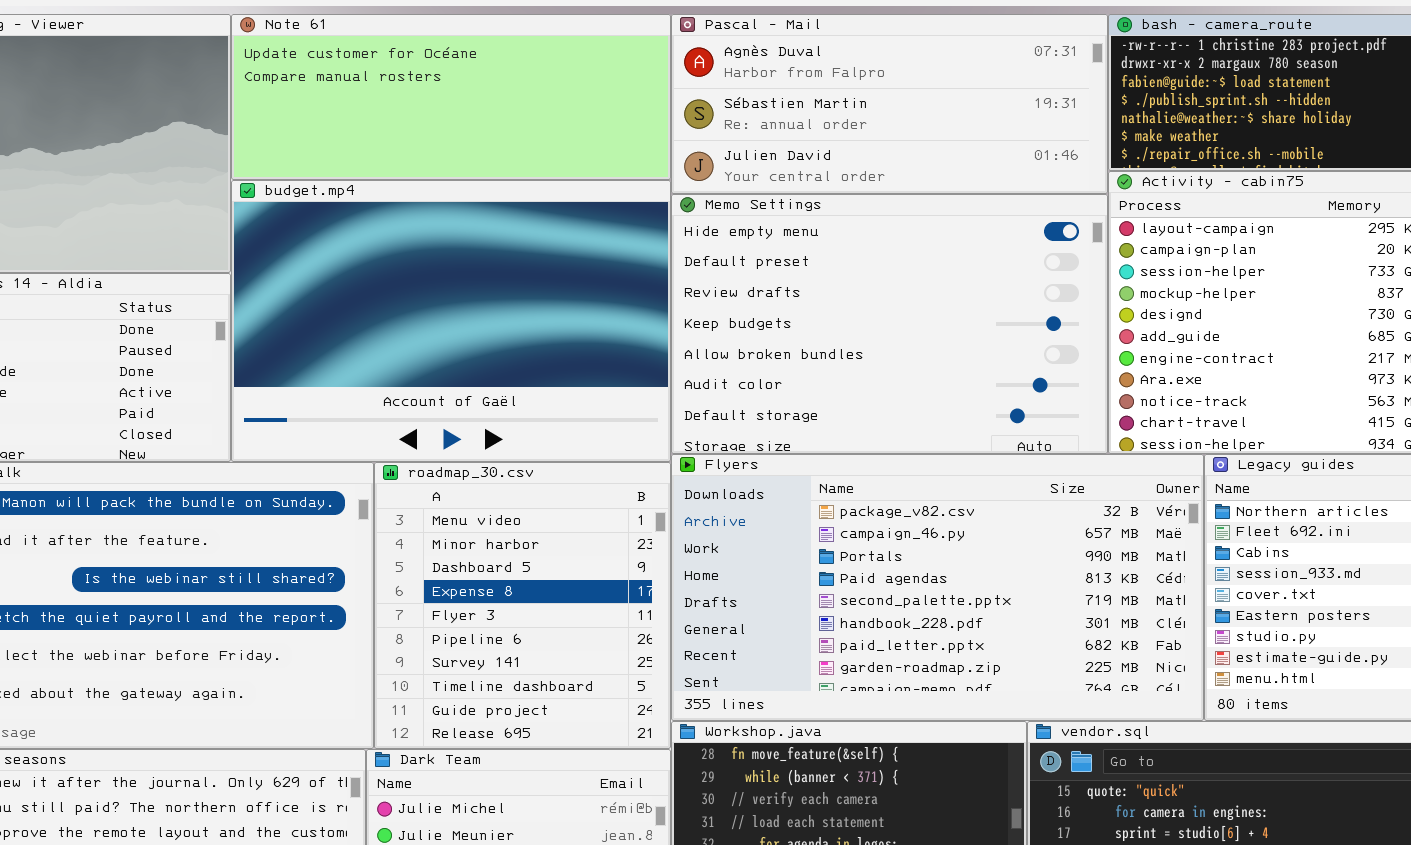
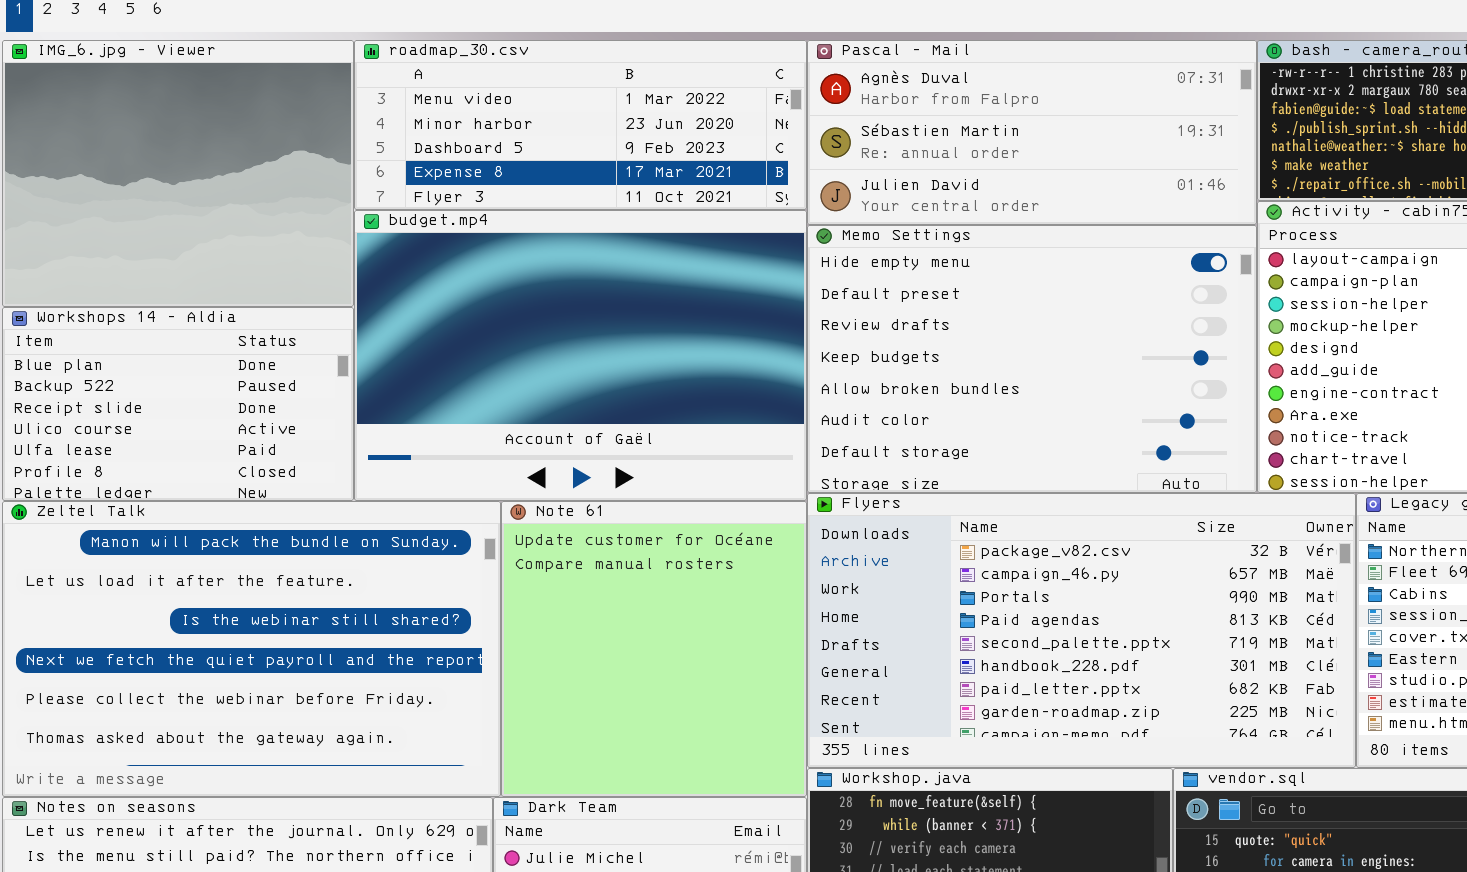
Note 61: [231,14,671,180] -> [501,501,807,797], moved, resized
roadmap_30.csv: [374,462,671,749] -> [354,40,807,210], moved, resized

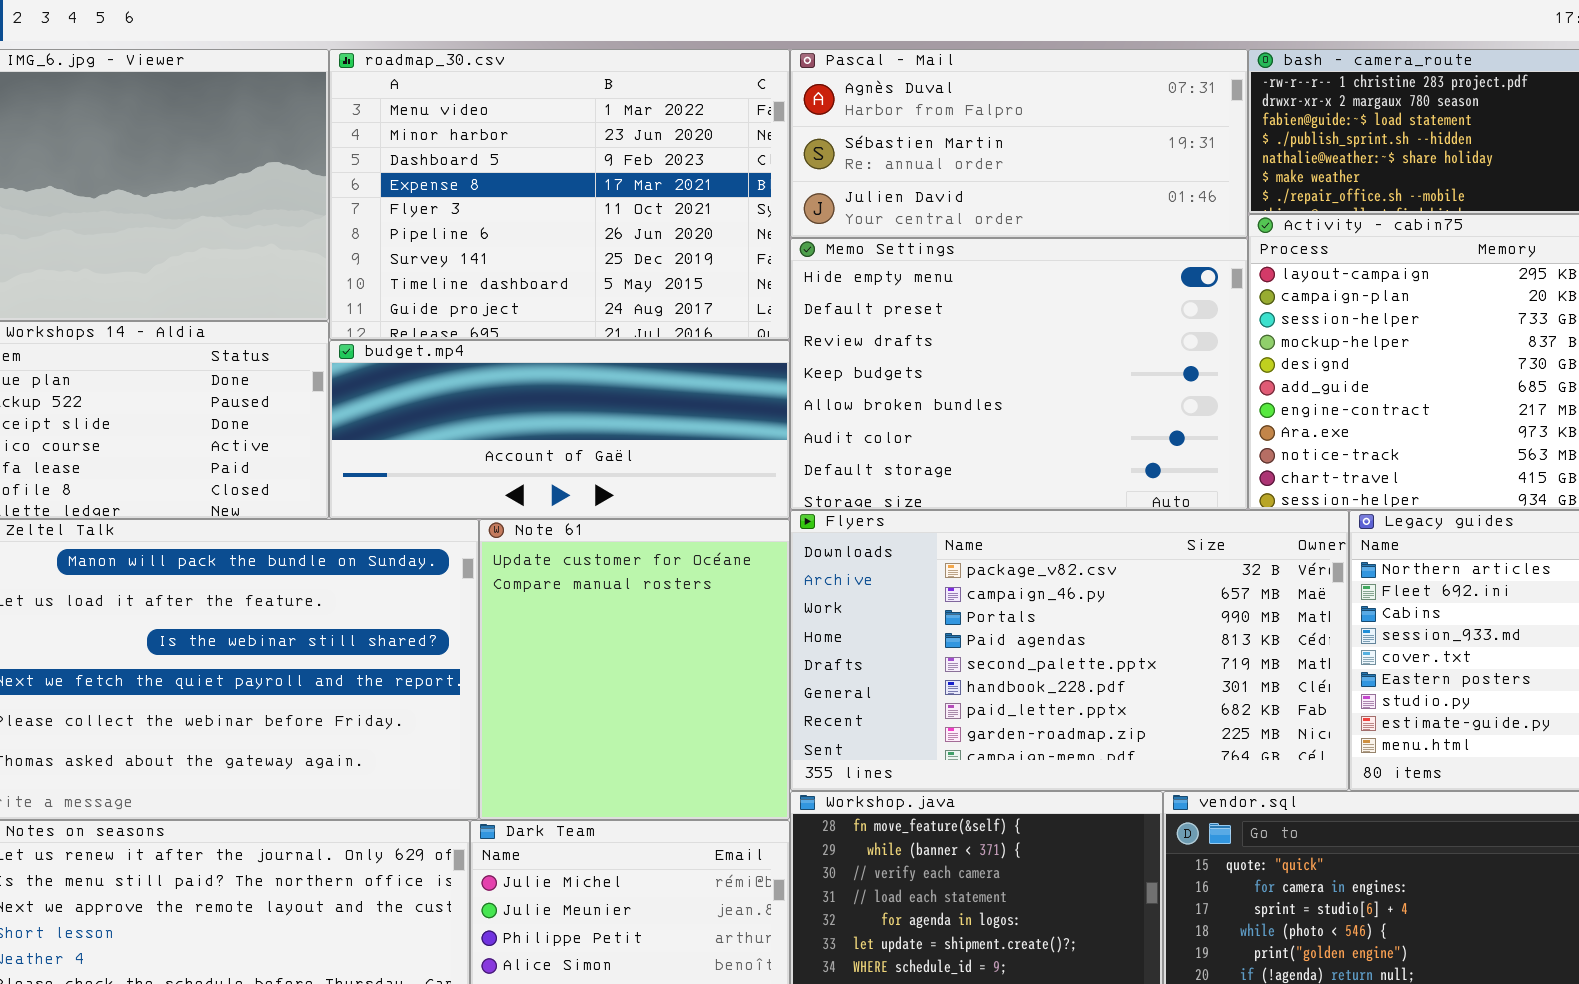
roadmap_30.csv: [354,40,807,210] -> [329,49,790,340], resized
budget.mp4: [354,210,807,501] -> [329,340,790,519], resized

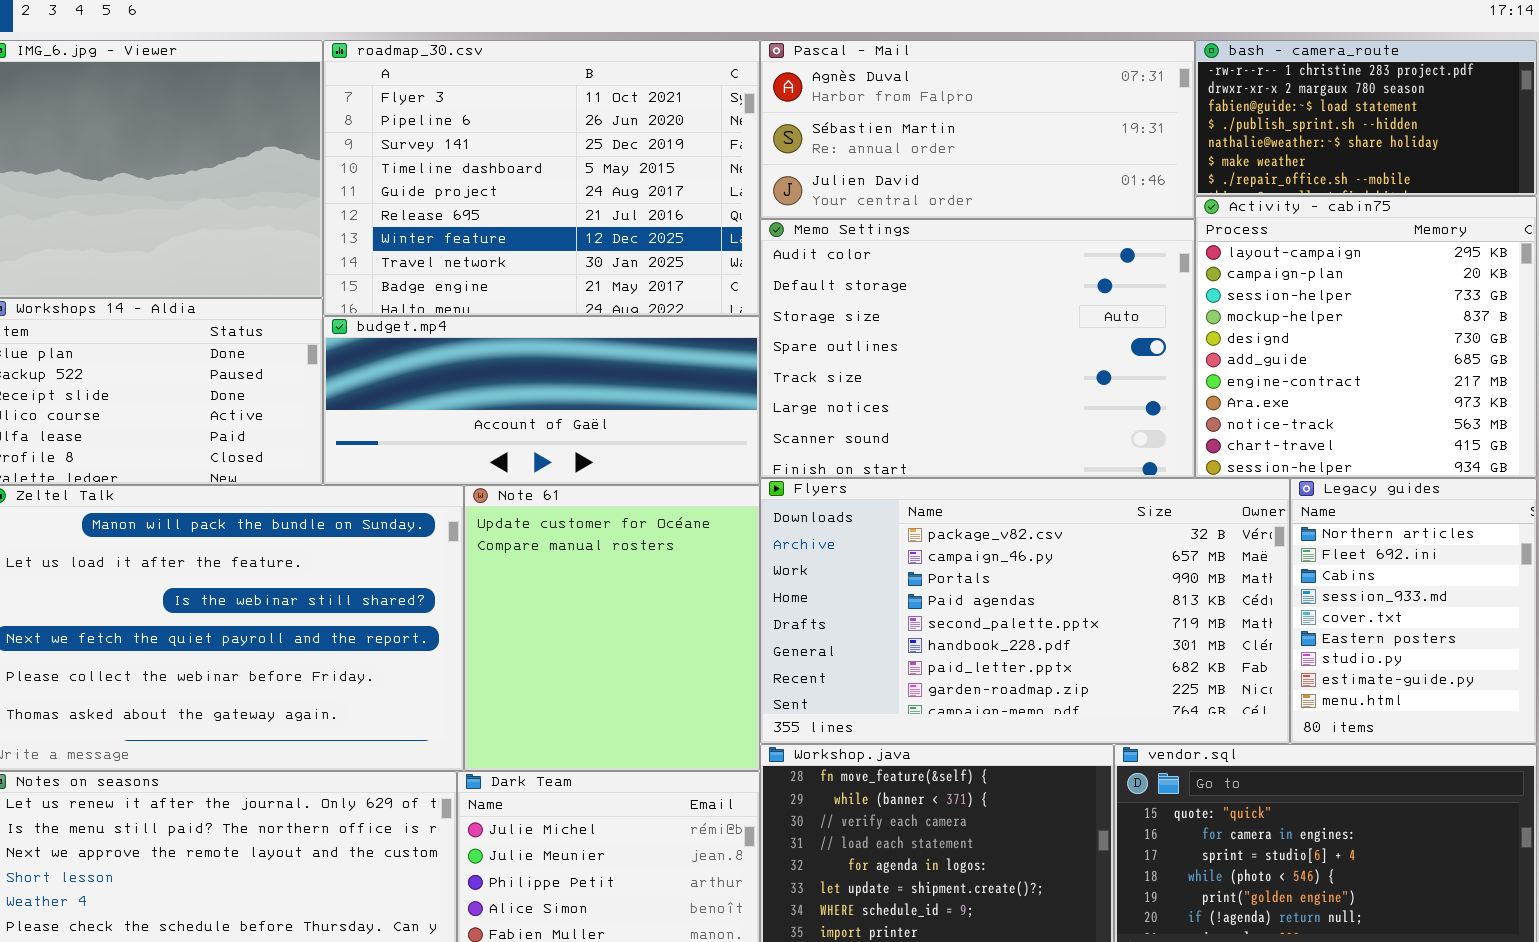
roadmap_30.csv: [329,49,790,340] -> [323,40,760,316], scrolled down 4 rows
Memo Settings: [790,238,1248,510] -> [760,219,1195,478], scrolled down 5 rows

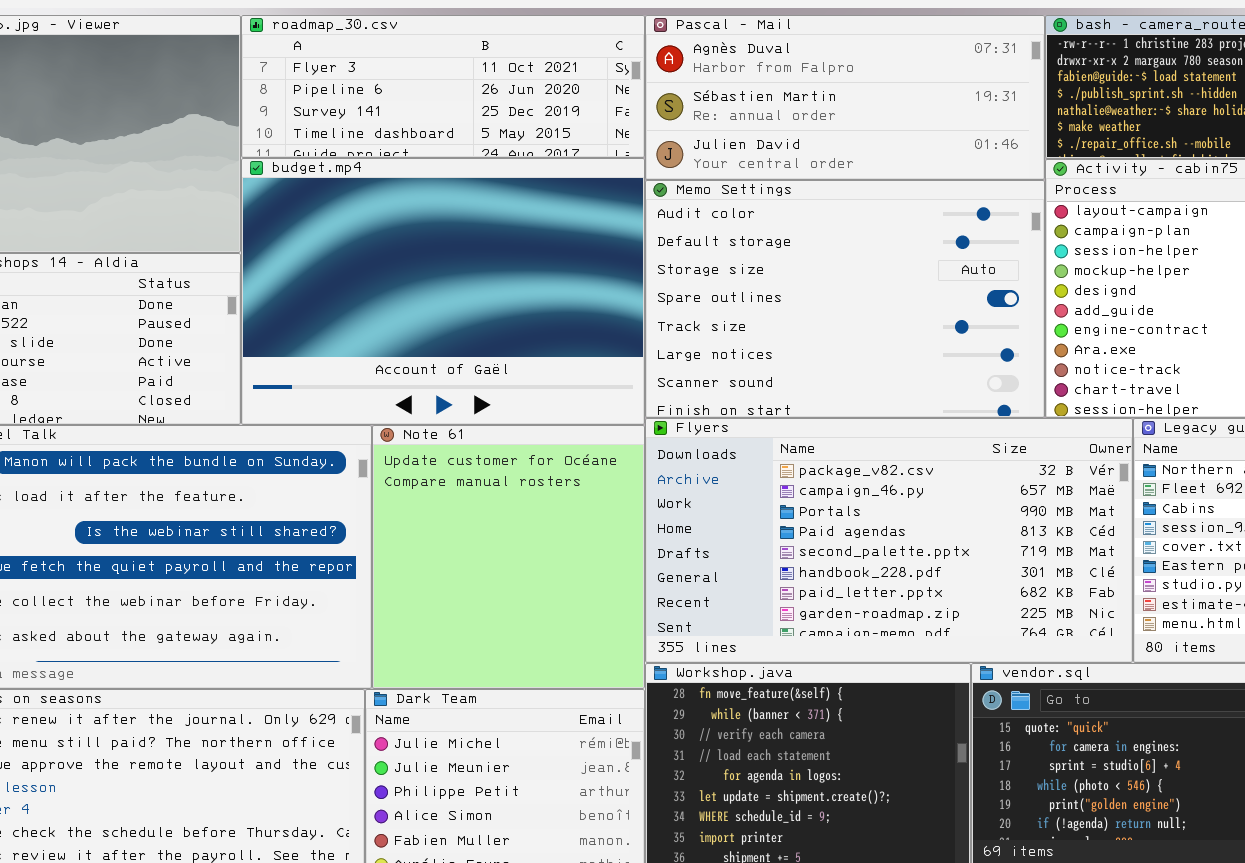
roadmap_30.csv: [323,40,760,316] -> [241,15,645,158], resized
budget.mp4: [323,316,760,485] -> [241,158,645,425], resized

